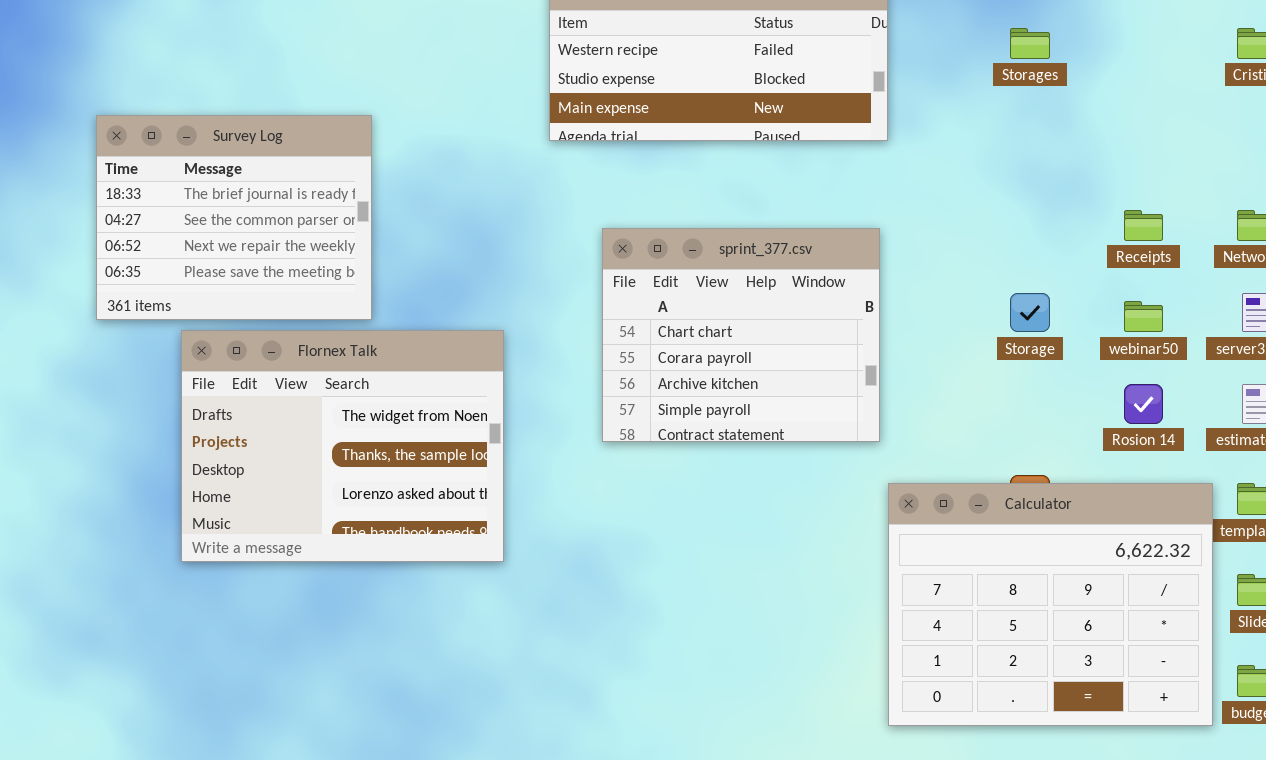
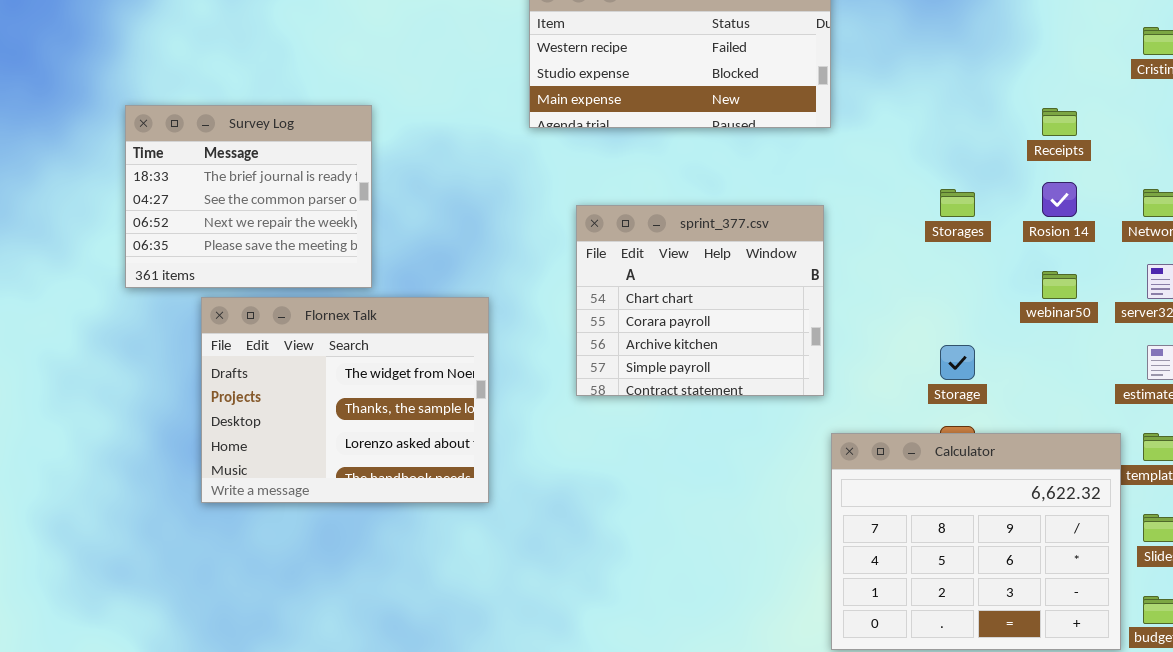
Storages: [1010,28,1050,59] -> [940,189,975,217], moved
Receipts: [1124,210,1163,241] -> [1042,108,1077,136], moved
Storage: [1010,293,1050,332] -> [940,345,975,380], moved
Rosion 14: [1124,384,1163,424] -> [1042,182,1077,217], moved

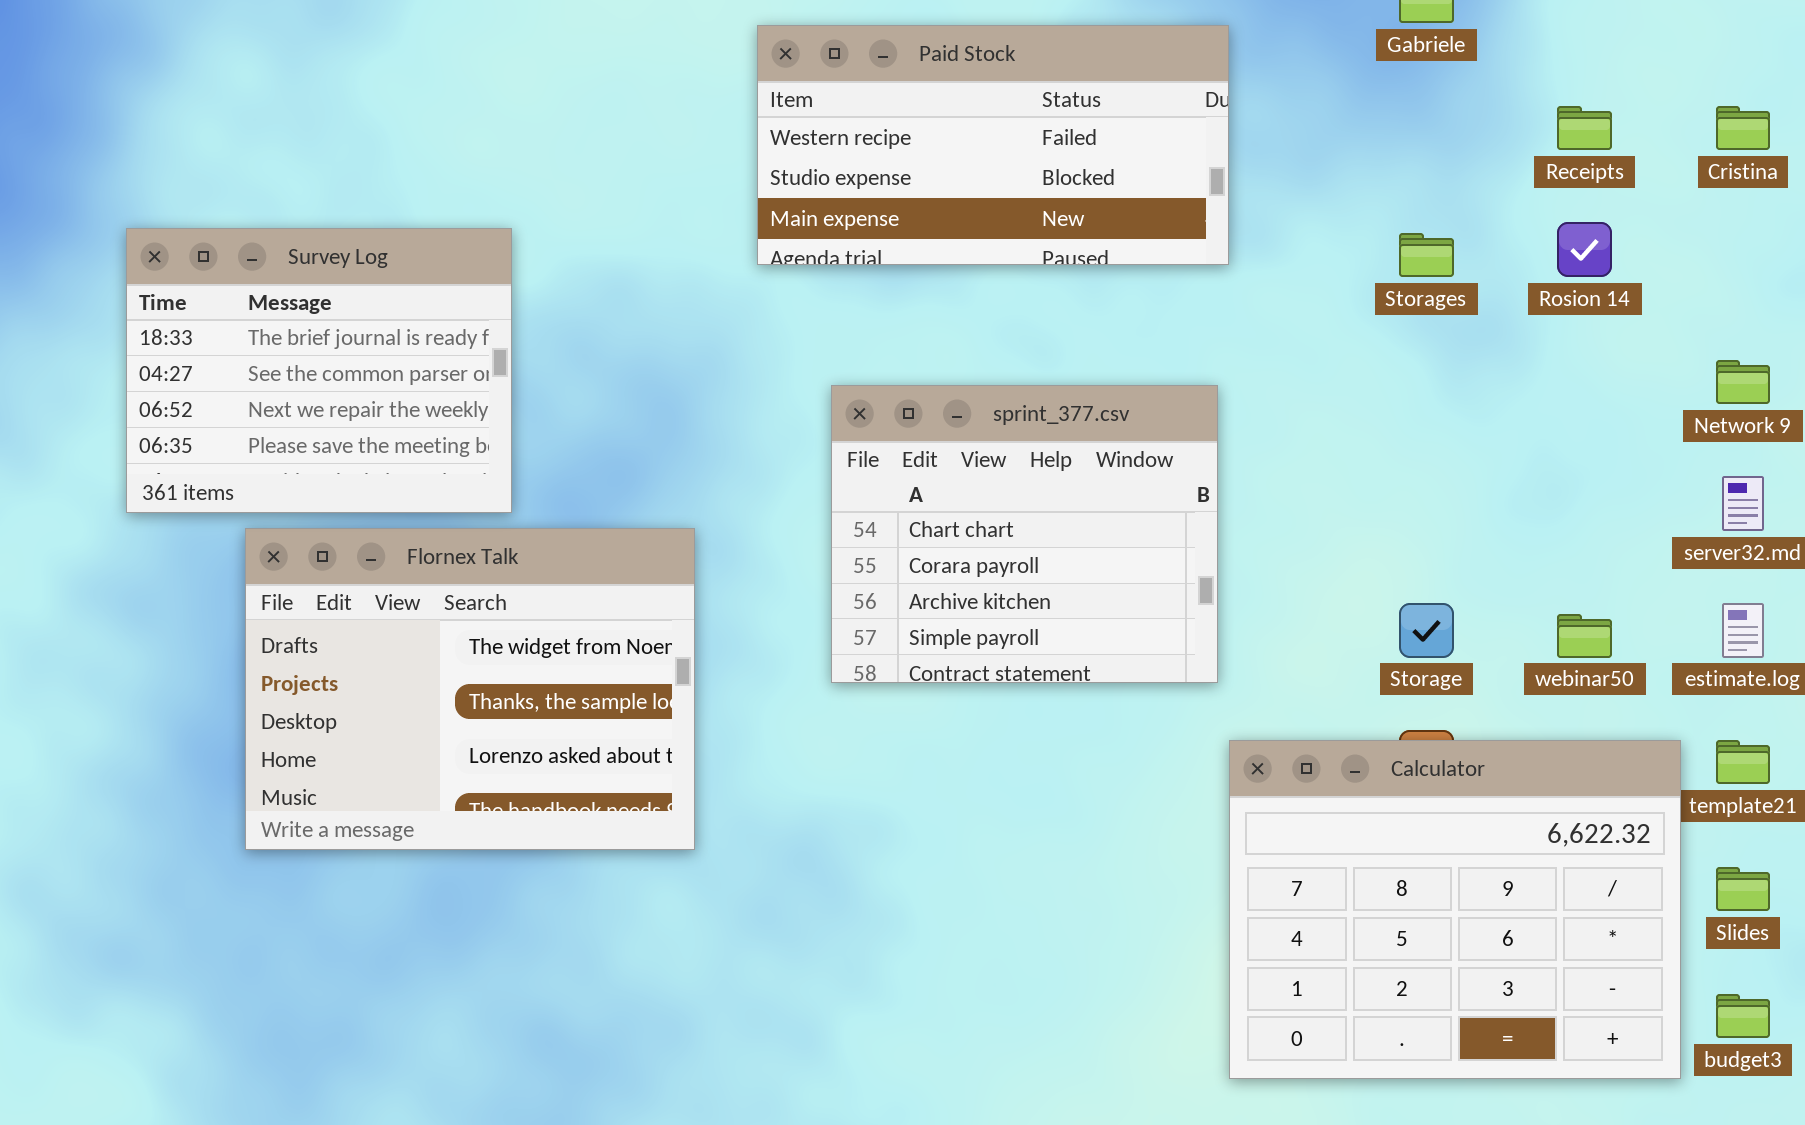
Receipts: [1042,108,1077,136] -> [1557,106,1612,150], moved
Rosion 14: [1042,182,1077,217] -> [1557,222,1612,277], moved
Storages: [940,189,975,217] -> [1399,233,1454,277], moved
webinar50: [1042,271,1077,299] -> [1557,614,1612,658], moved

